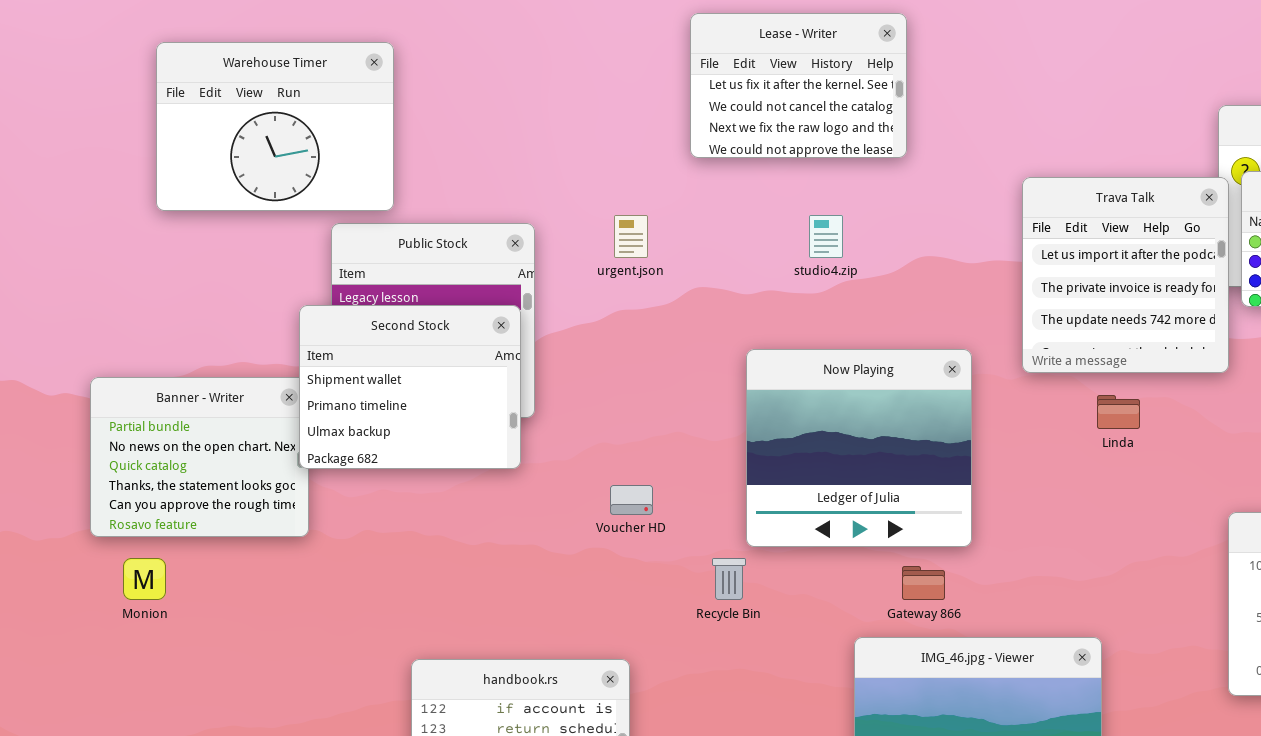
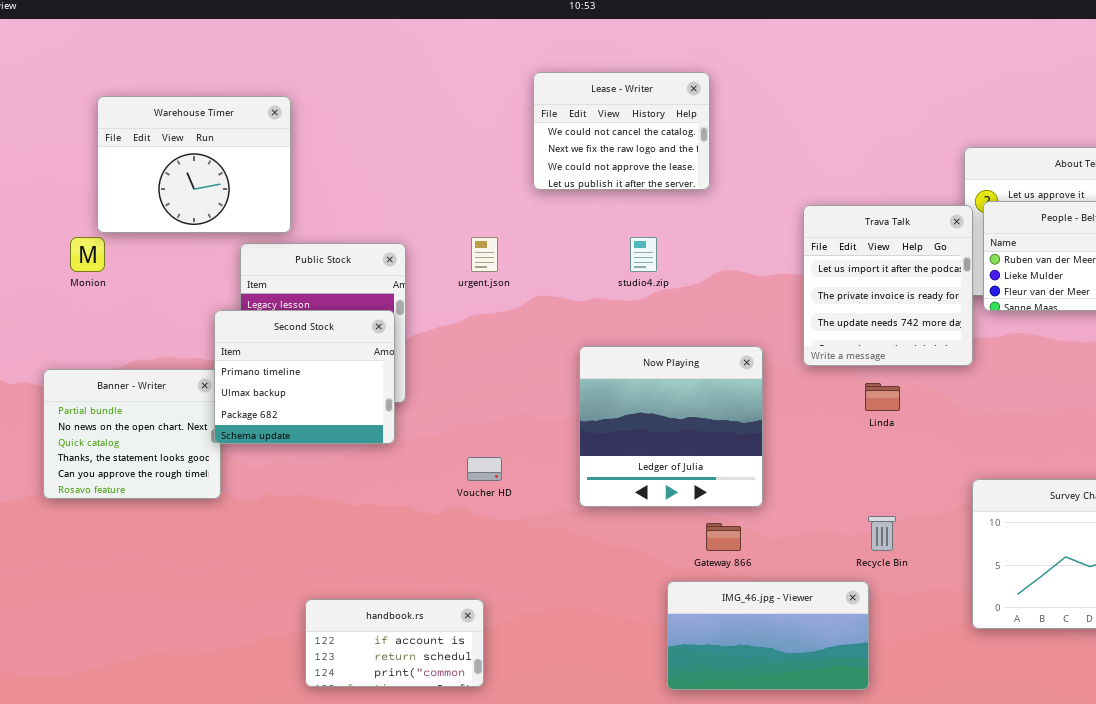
Lease - Writer: [690,13,907,158] -> [533,72,710,190], scrolled down 1 row
Second Stock: [299,305,521,469] -> [214,310,395,444], scrolled down 1 row
Monion: [123,558,166,600] -> [70,237,105,272], moved
Recycle Bin: [712,558,746,600] -> [868,516,896,551], moved

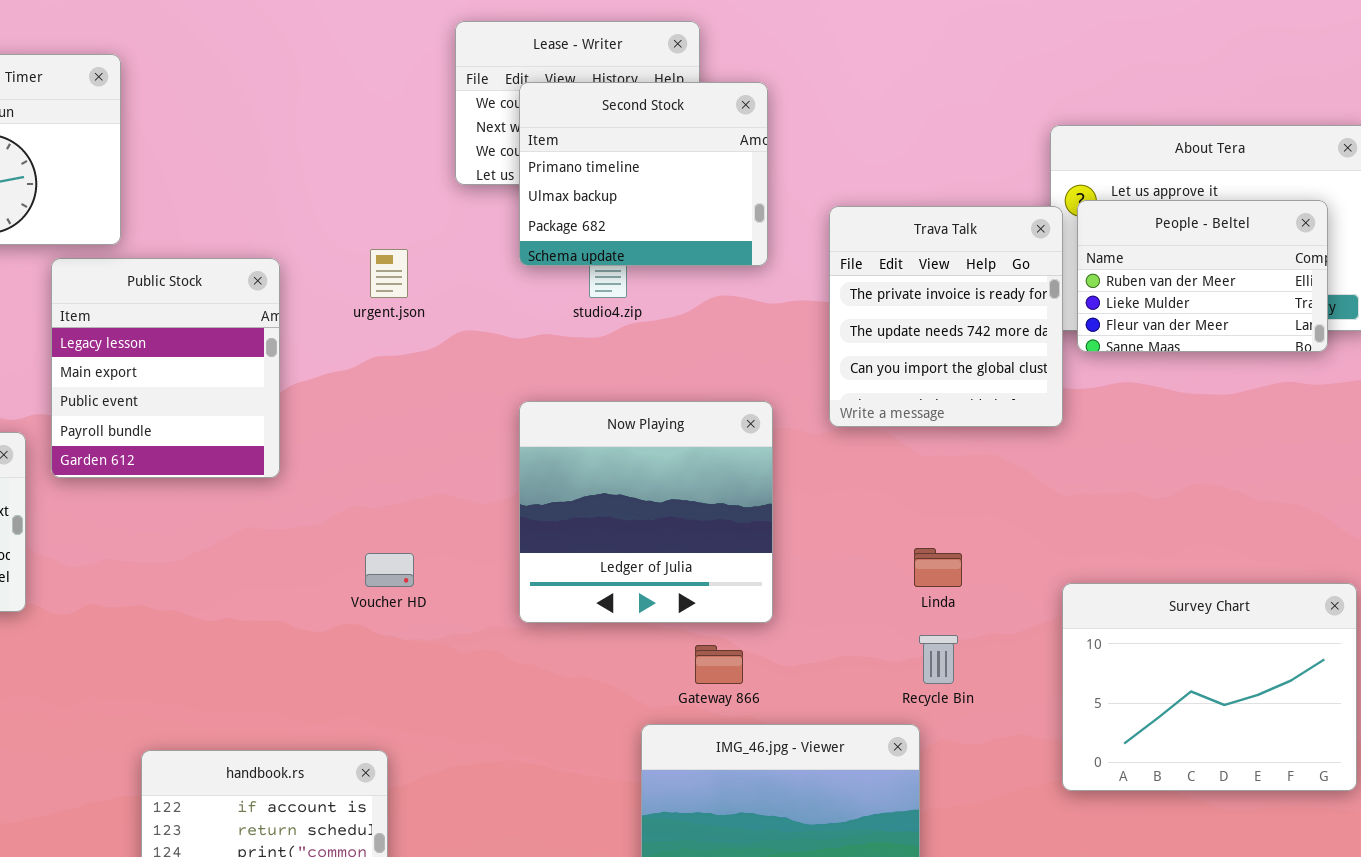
Trava Talk: [803,205,973,366] -> [829,206,1063,427], scrolled down 1 row
Second Stock: [214,310,395,444] -> [519,82,768,266], moved
Linda: [865,383,900,411] -> [914,548,962,587], moved

